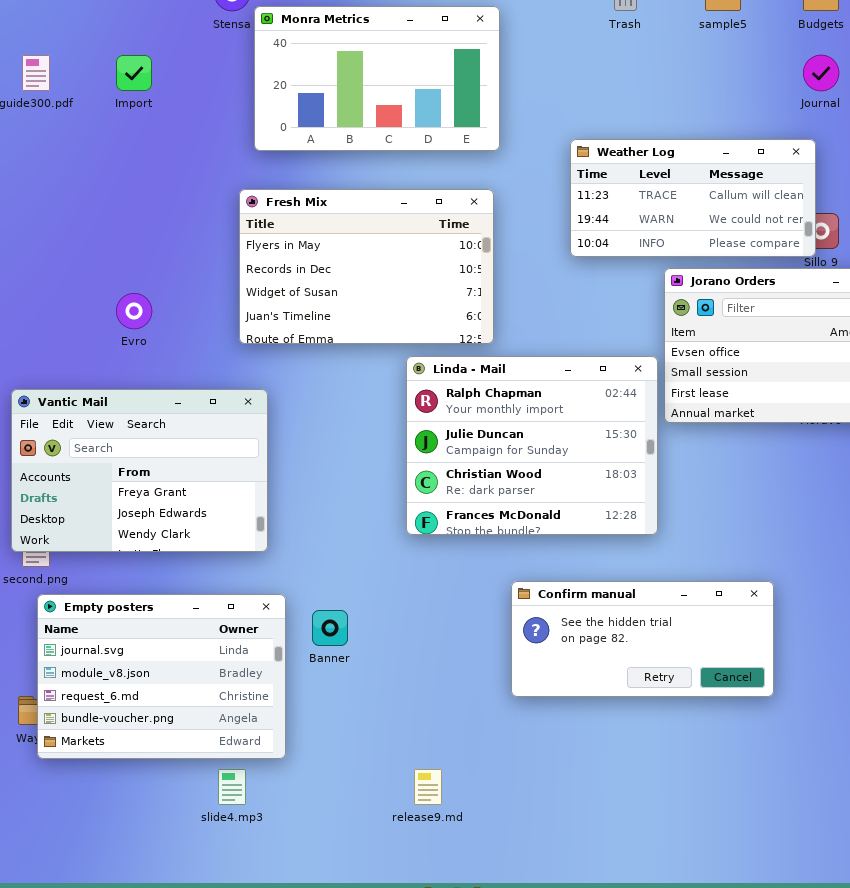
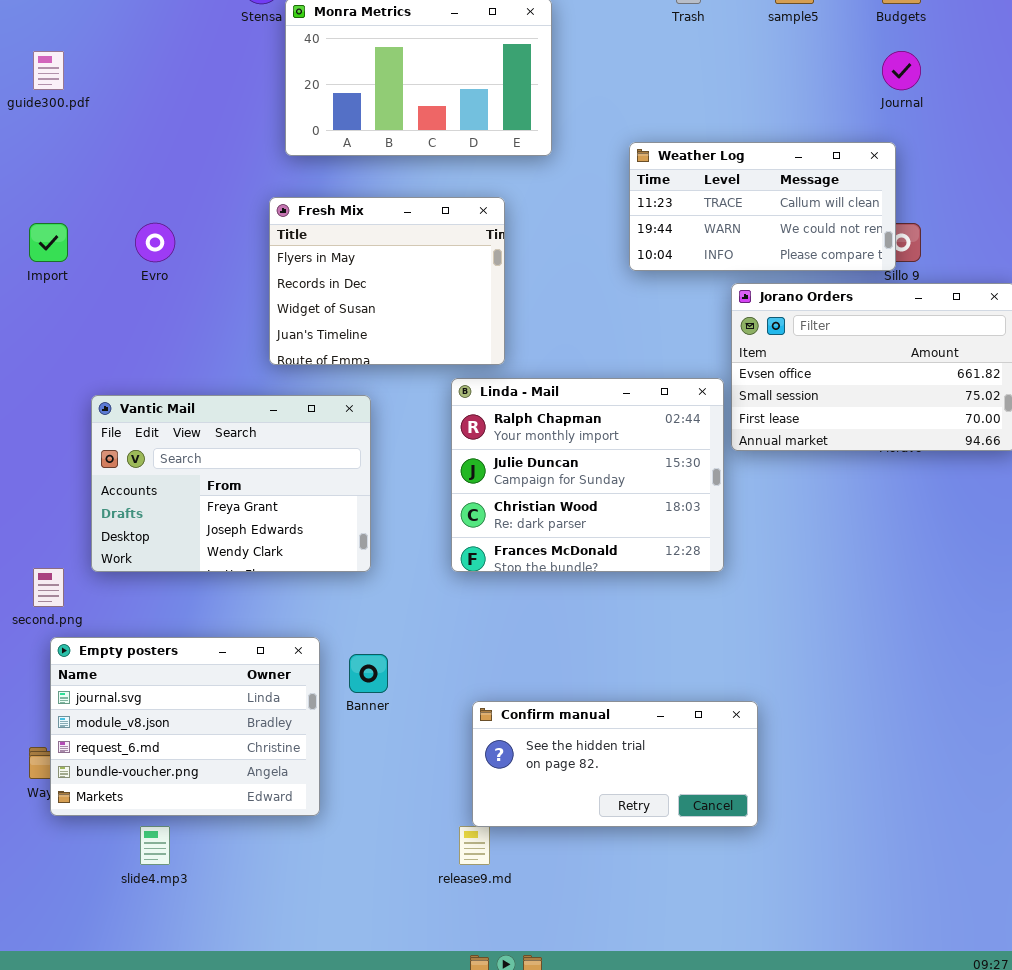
Import: [116,55,152,91] -> [29,223,68,262], moved
Fresh Mix: [239,189,494,344] -> [269,197,505,365], resized
Evro: [116,293,152,329] -> [135,223,175,262], moved
Vantic Mail: [11,389,268,552] -> [91,395,371,572], moved
Confirm manual: [511,581,774,697] -> [472,701,758,827], moved
slide4.mp3: [218,769,246,805] -> [140,826,170,865], moved

